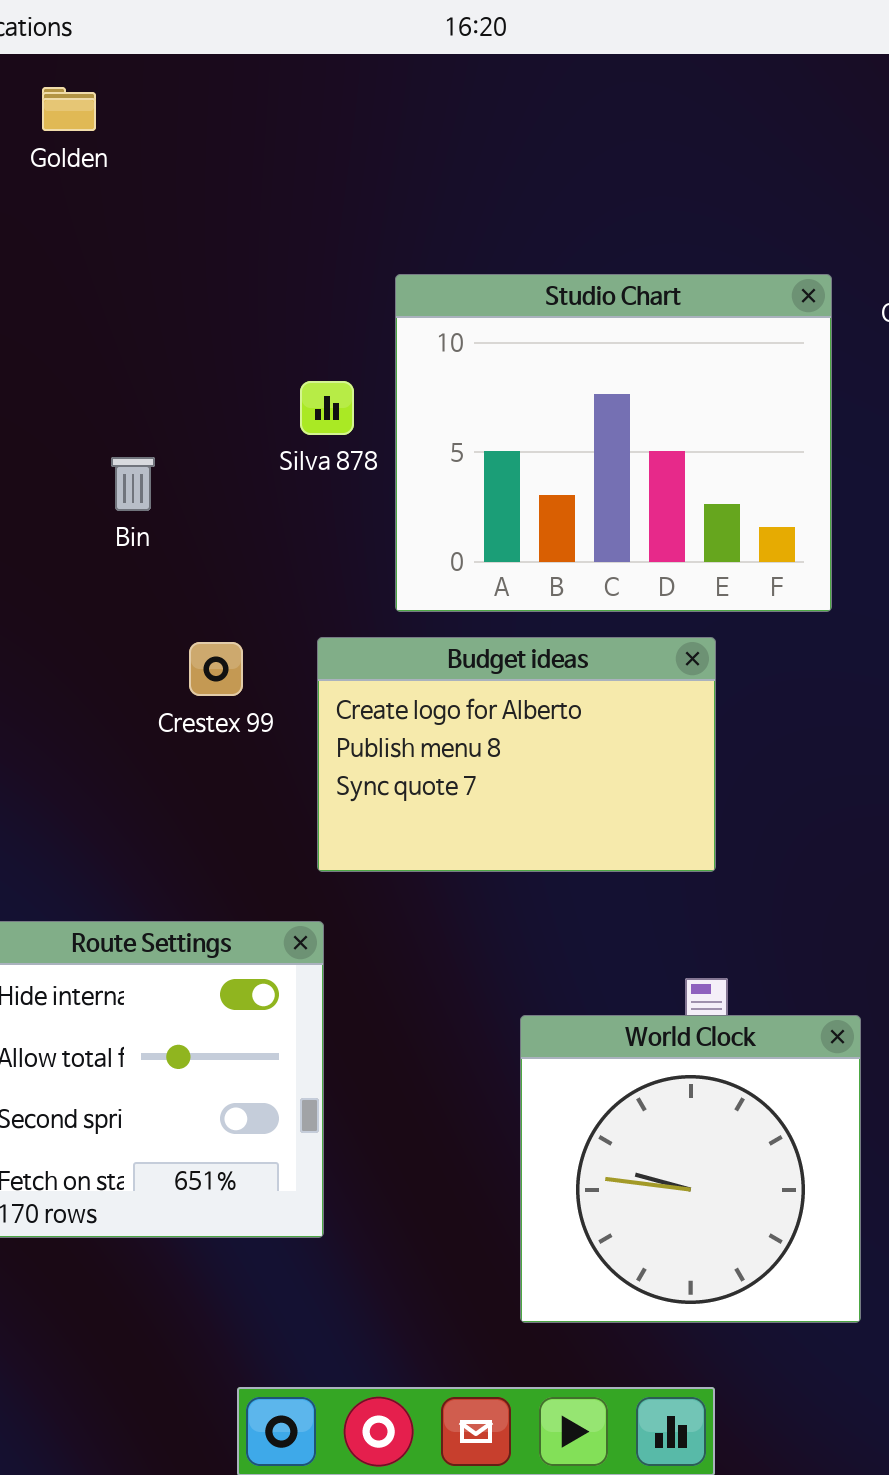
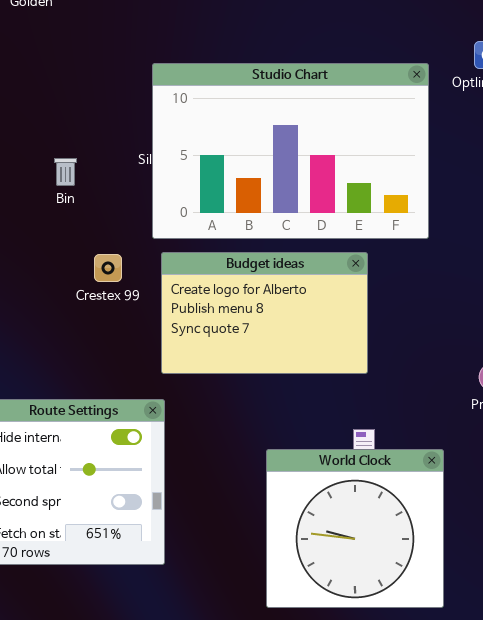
Studio Chart: [395,274,832,612] -> [152,63,429,239], resized

